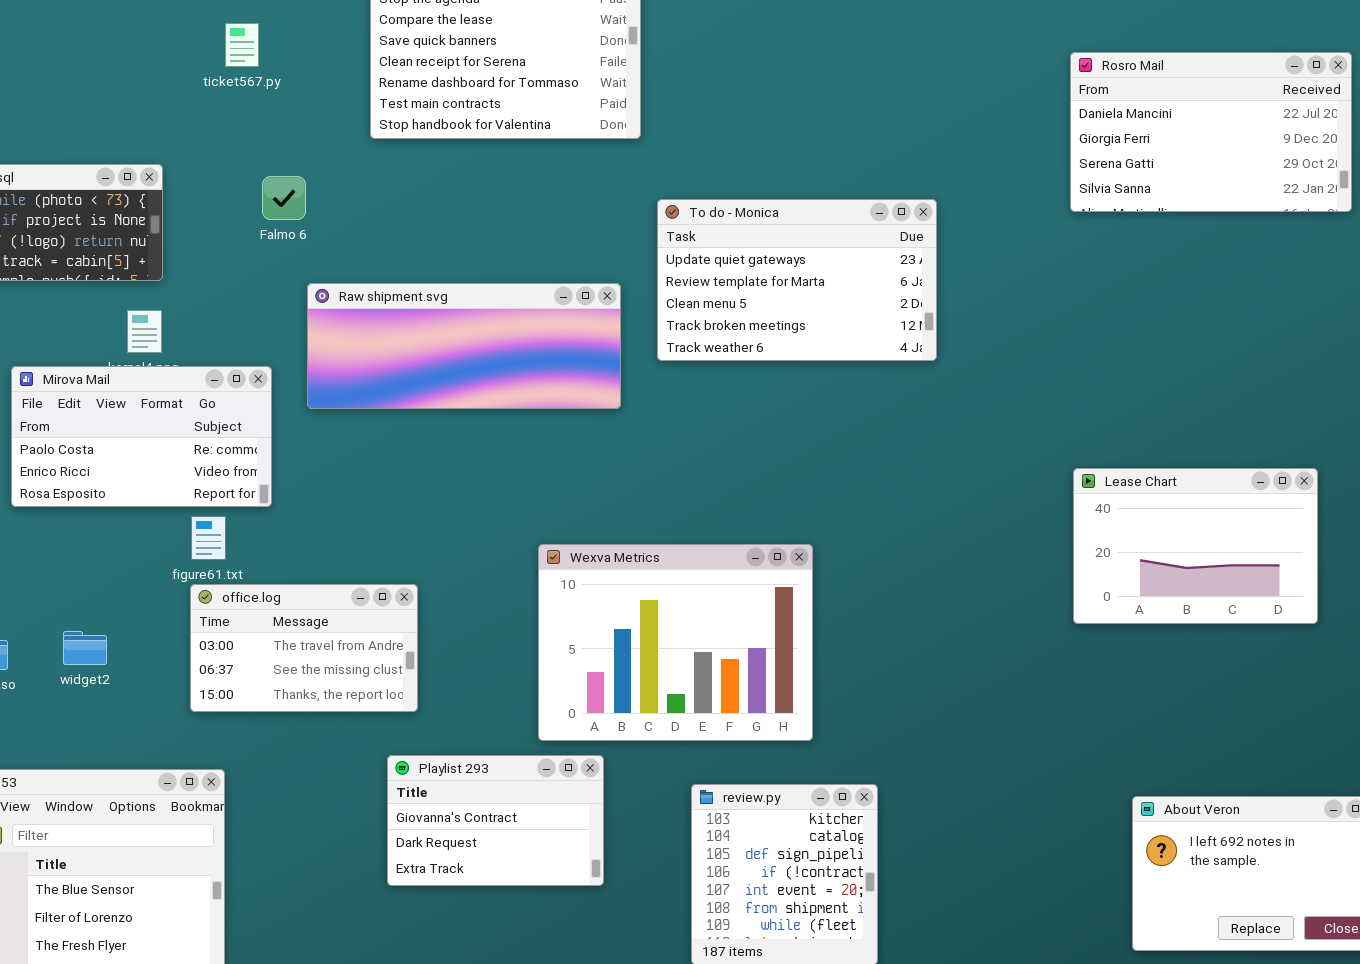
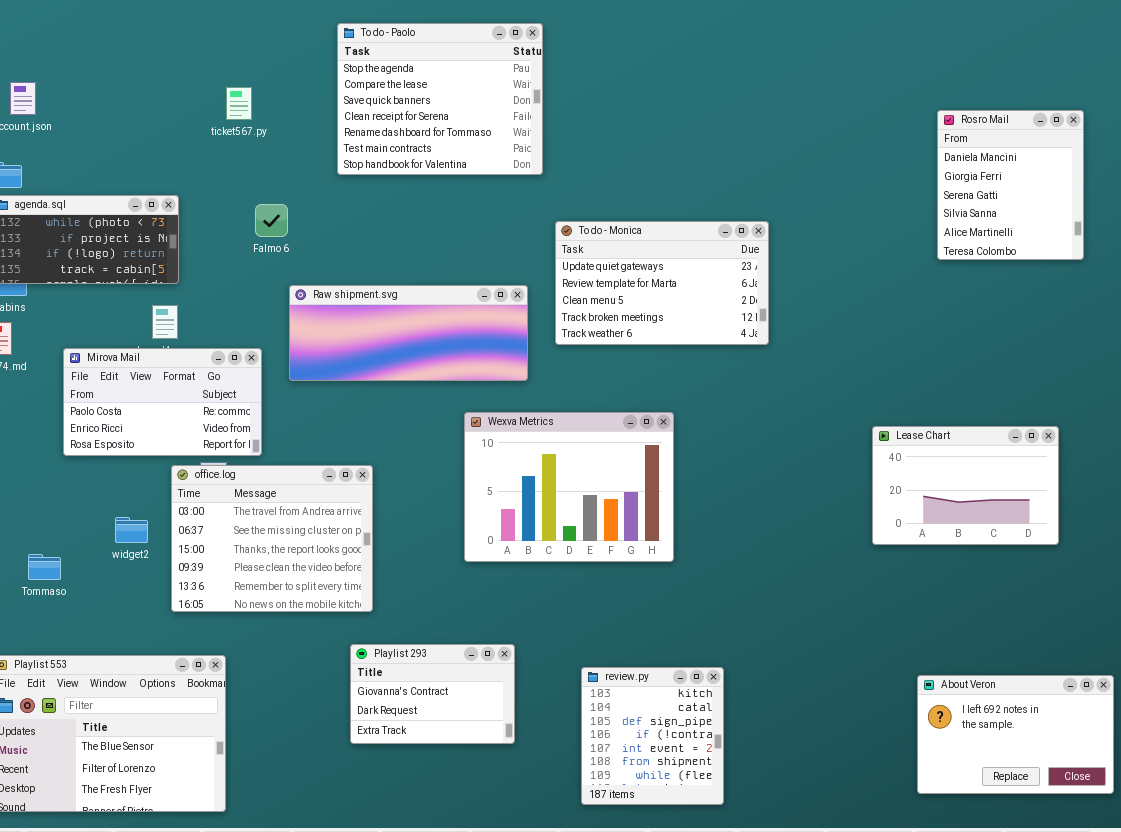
Rosro Mail: [1070,52,1352,212] -> [937,110,1084,260], resized
Wexva Metrics: [538,544,813,741] -> [464,412,674,562], moved
office.log: [190,584,418,712] -> [171,465,373,612], resized
widget2: [63,631,107,665] -> [115,517,148,543], moved

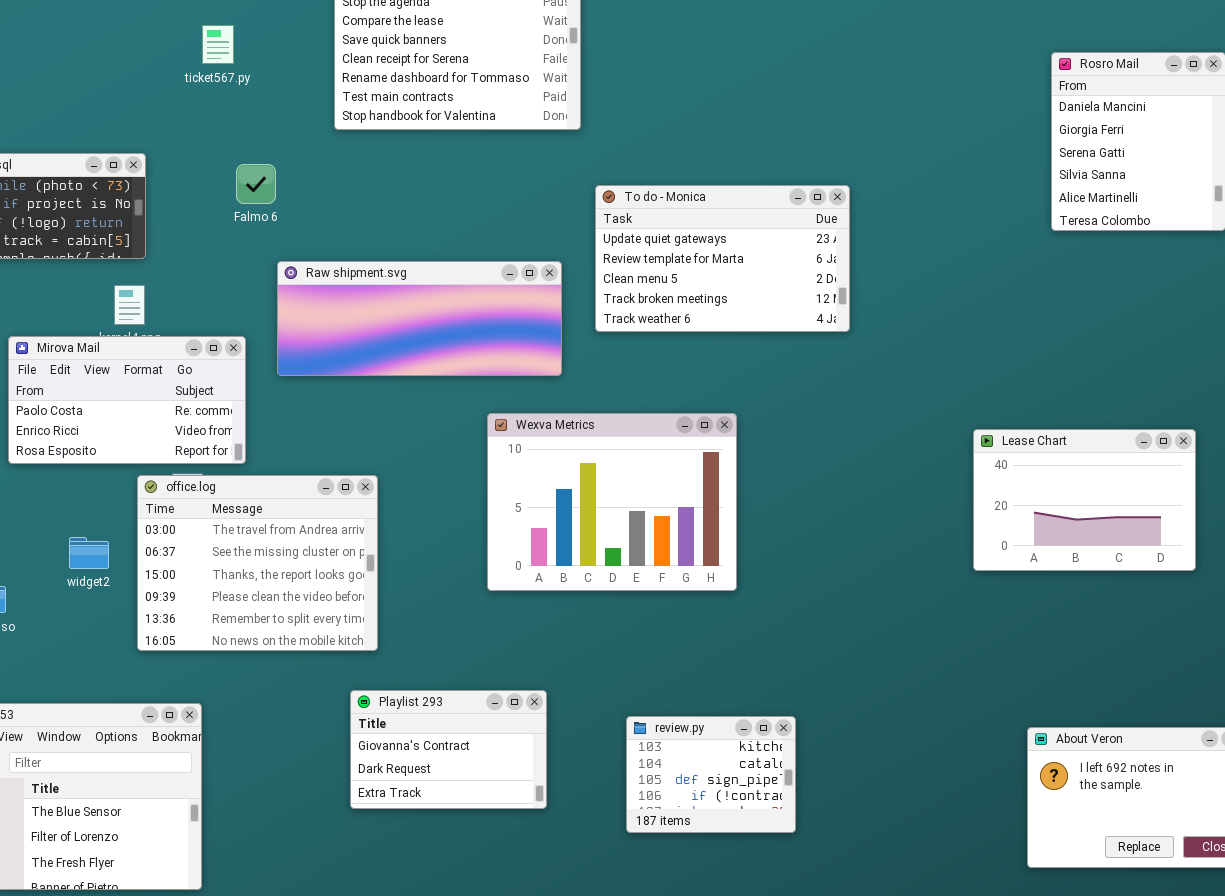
review.py: [581,667,724,805] -> [626,716,796,833], resized

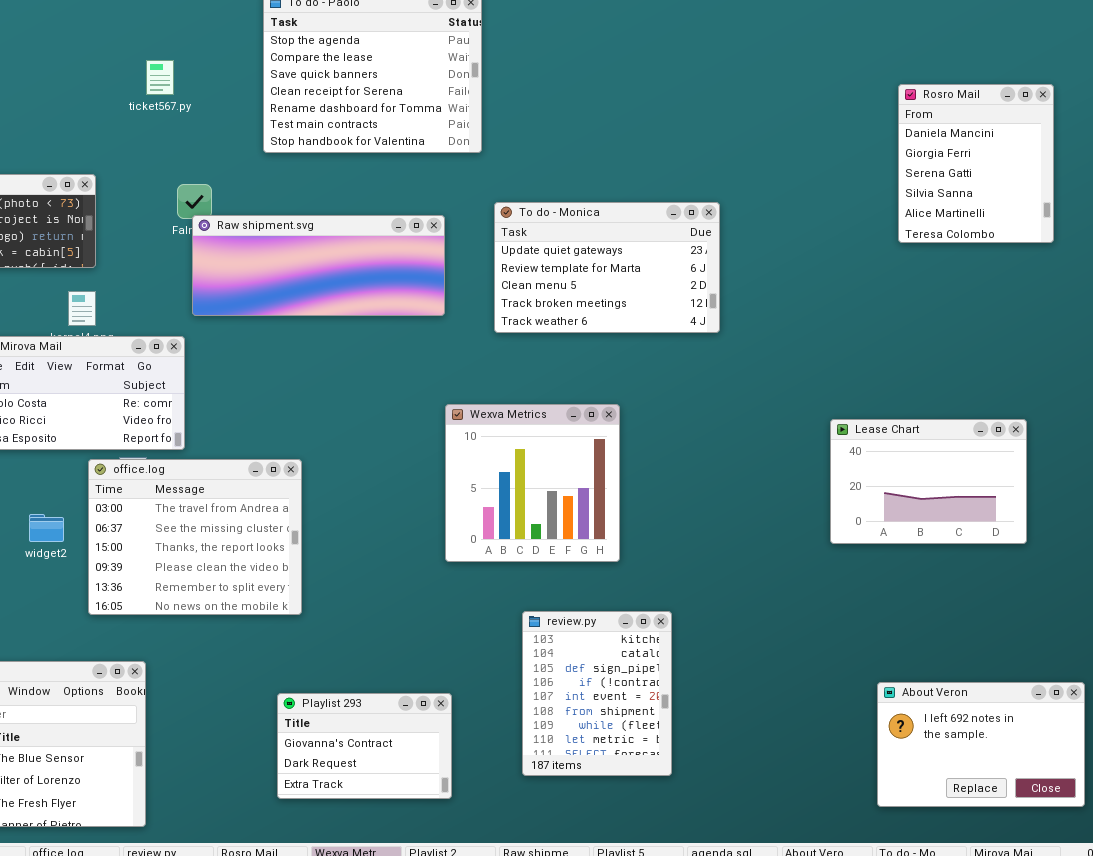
Raw shipment.svg: [277,261,562,376] -> [192,215,445,316], moved
Wexva Metrics: [487,413,737,591] -> [445,404,620,562], resized
Playlist 293: [350,690,547,809] -> [277,693,452,799], moved
review.py: [626,716,796,833] -> [522,611,672,776], resized

